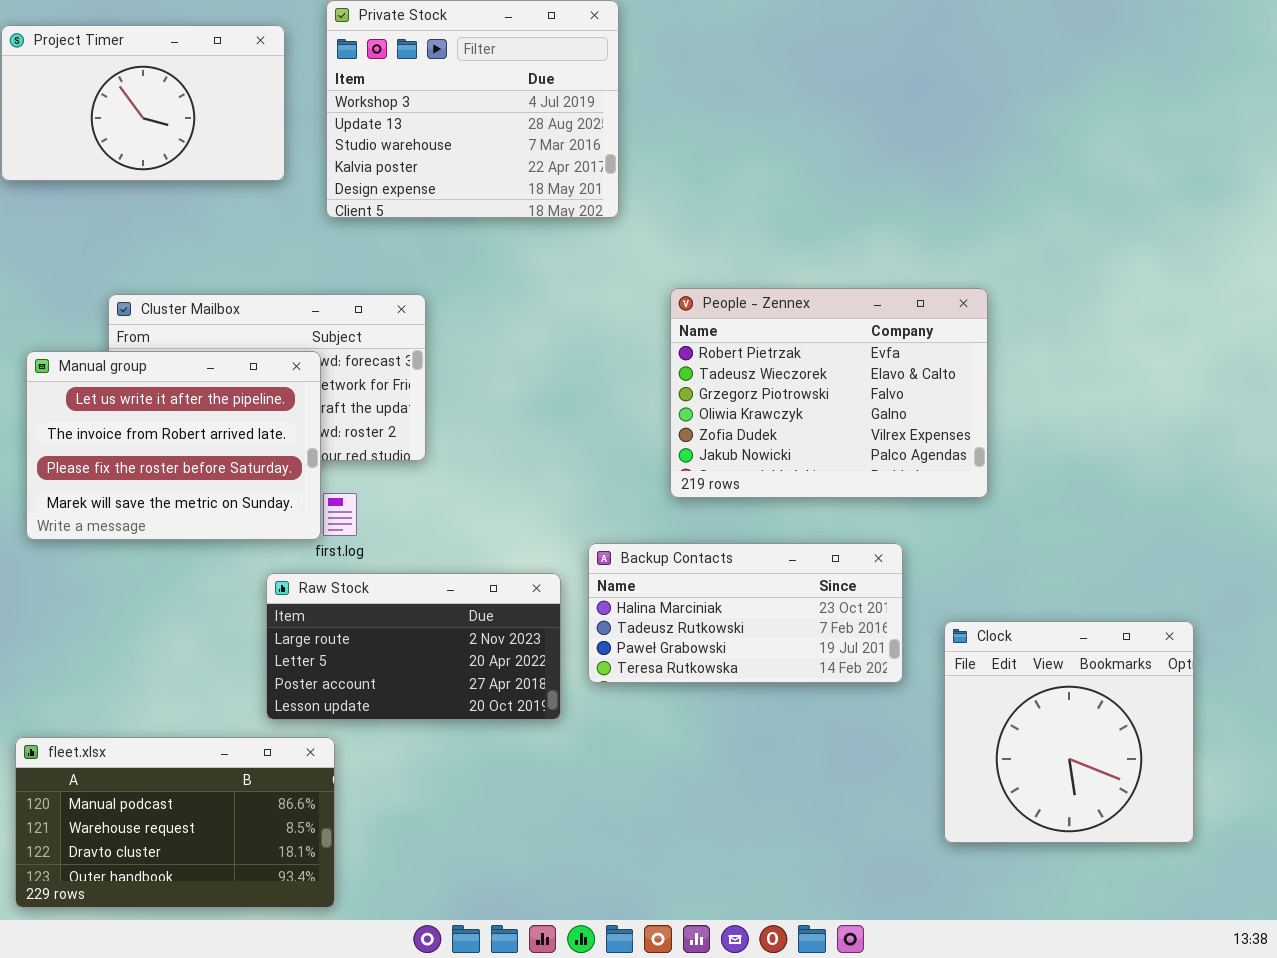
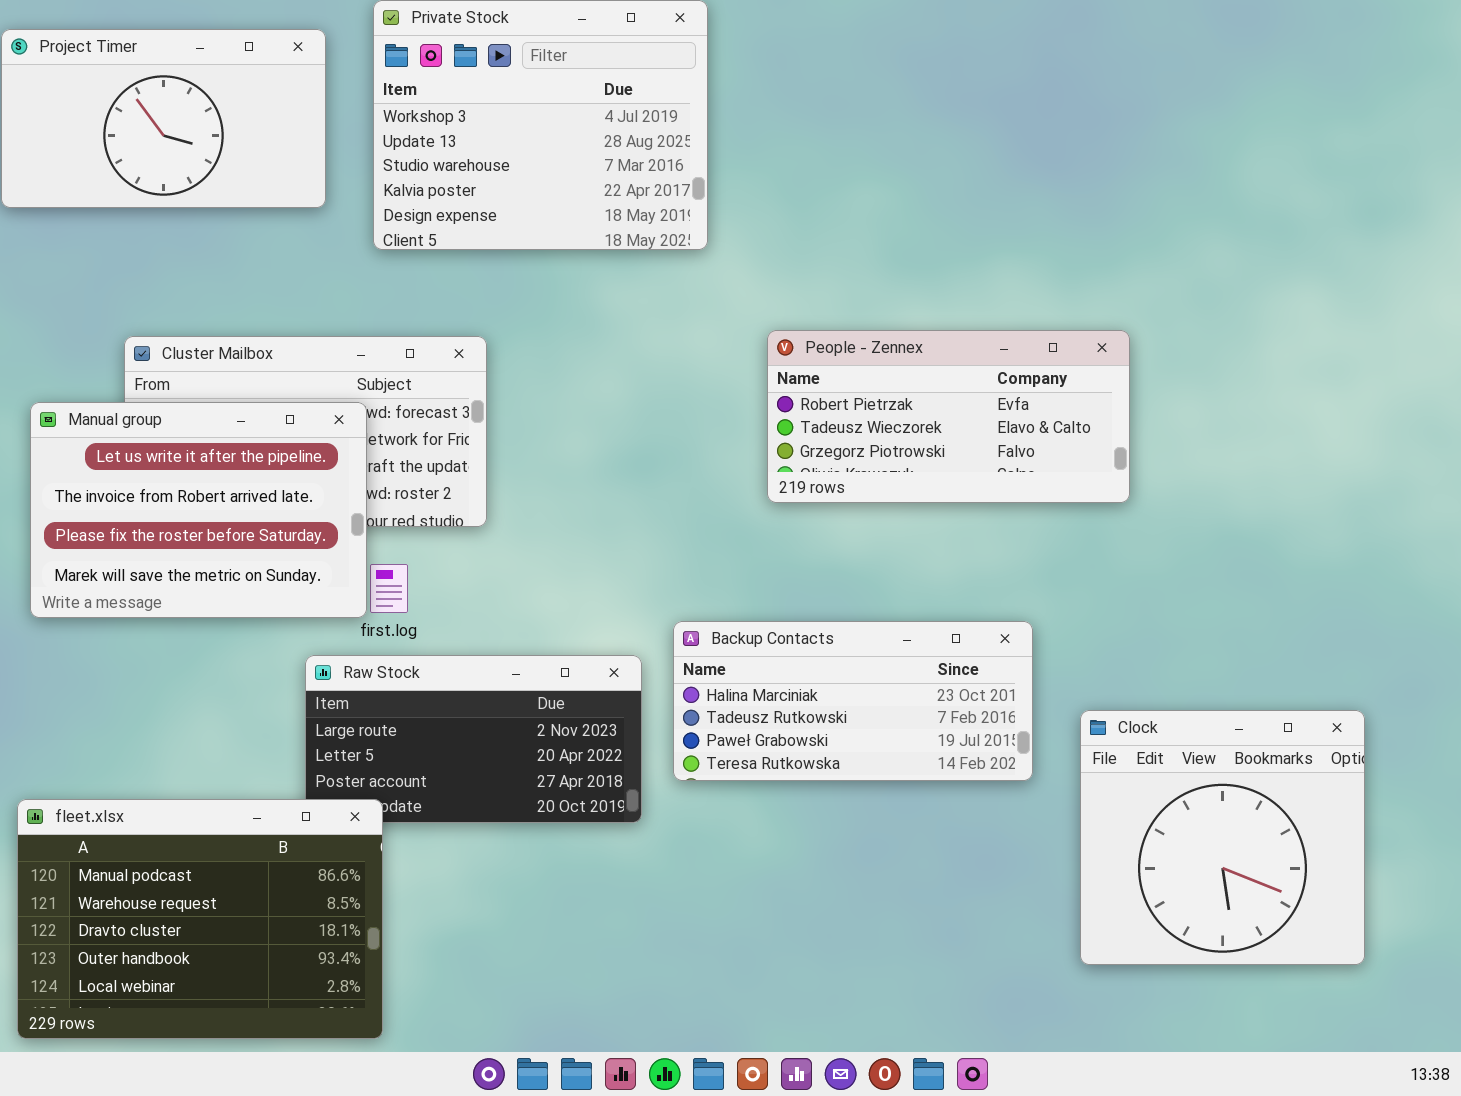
People - Zennex: [670,288,988,498] -> [767,330,1130,503], resized
fleet.xlsx: [15,737,335,908] -> [17,799,383,1039], resized

